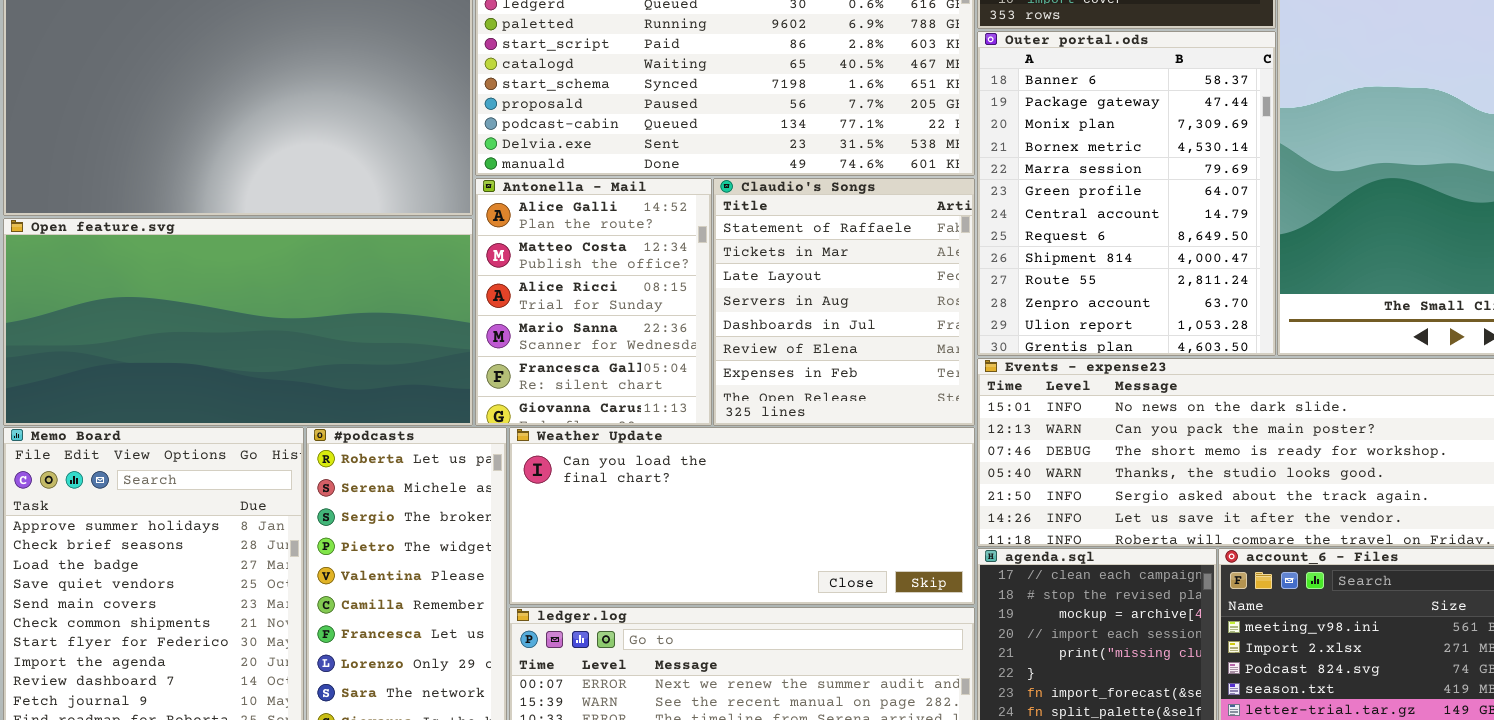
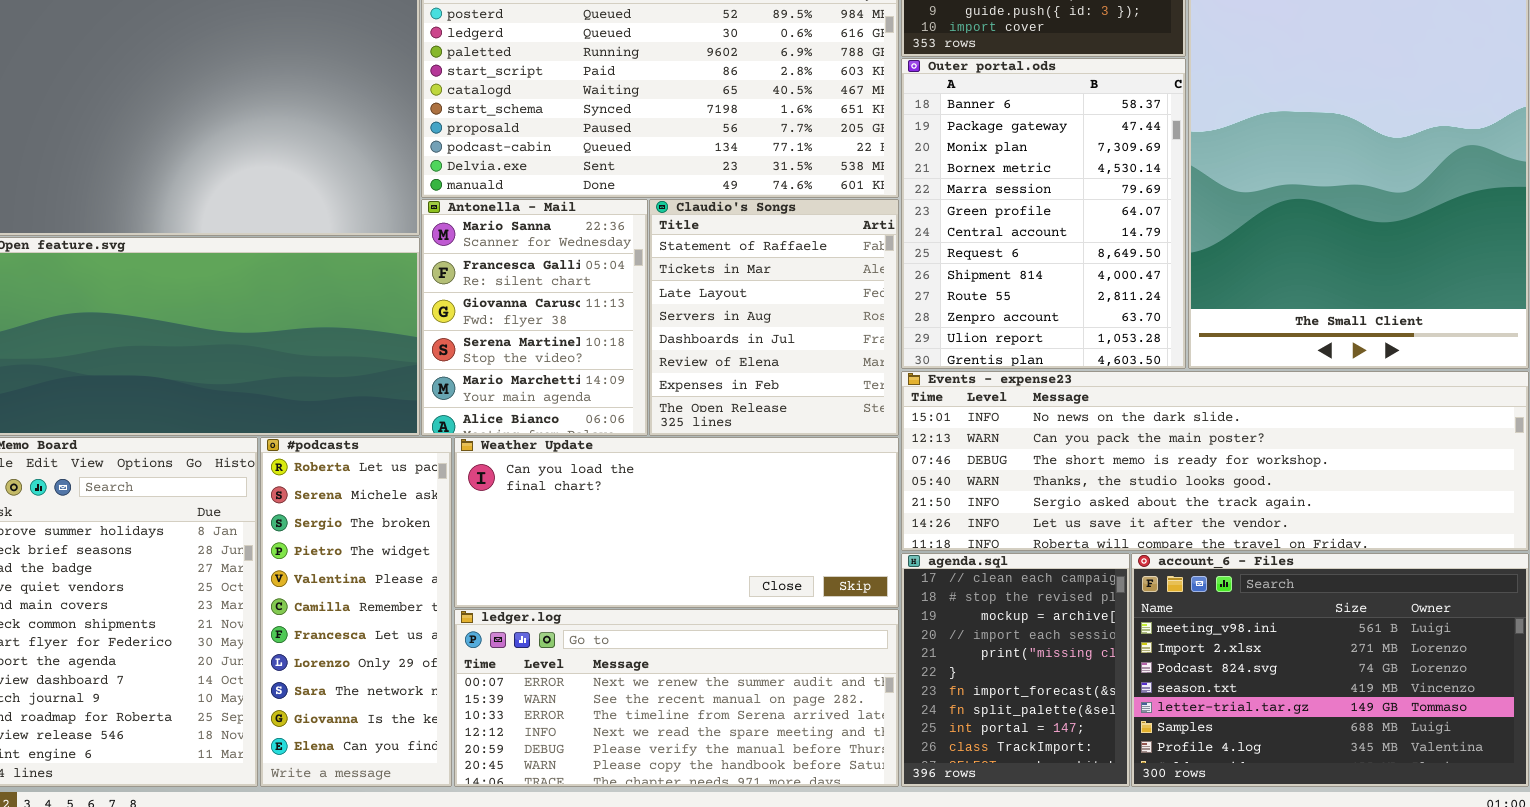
Antonella - Mail: [475,178,712,426] -> [421,199,648,436], scrolled down 3 rows

